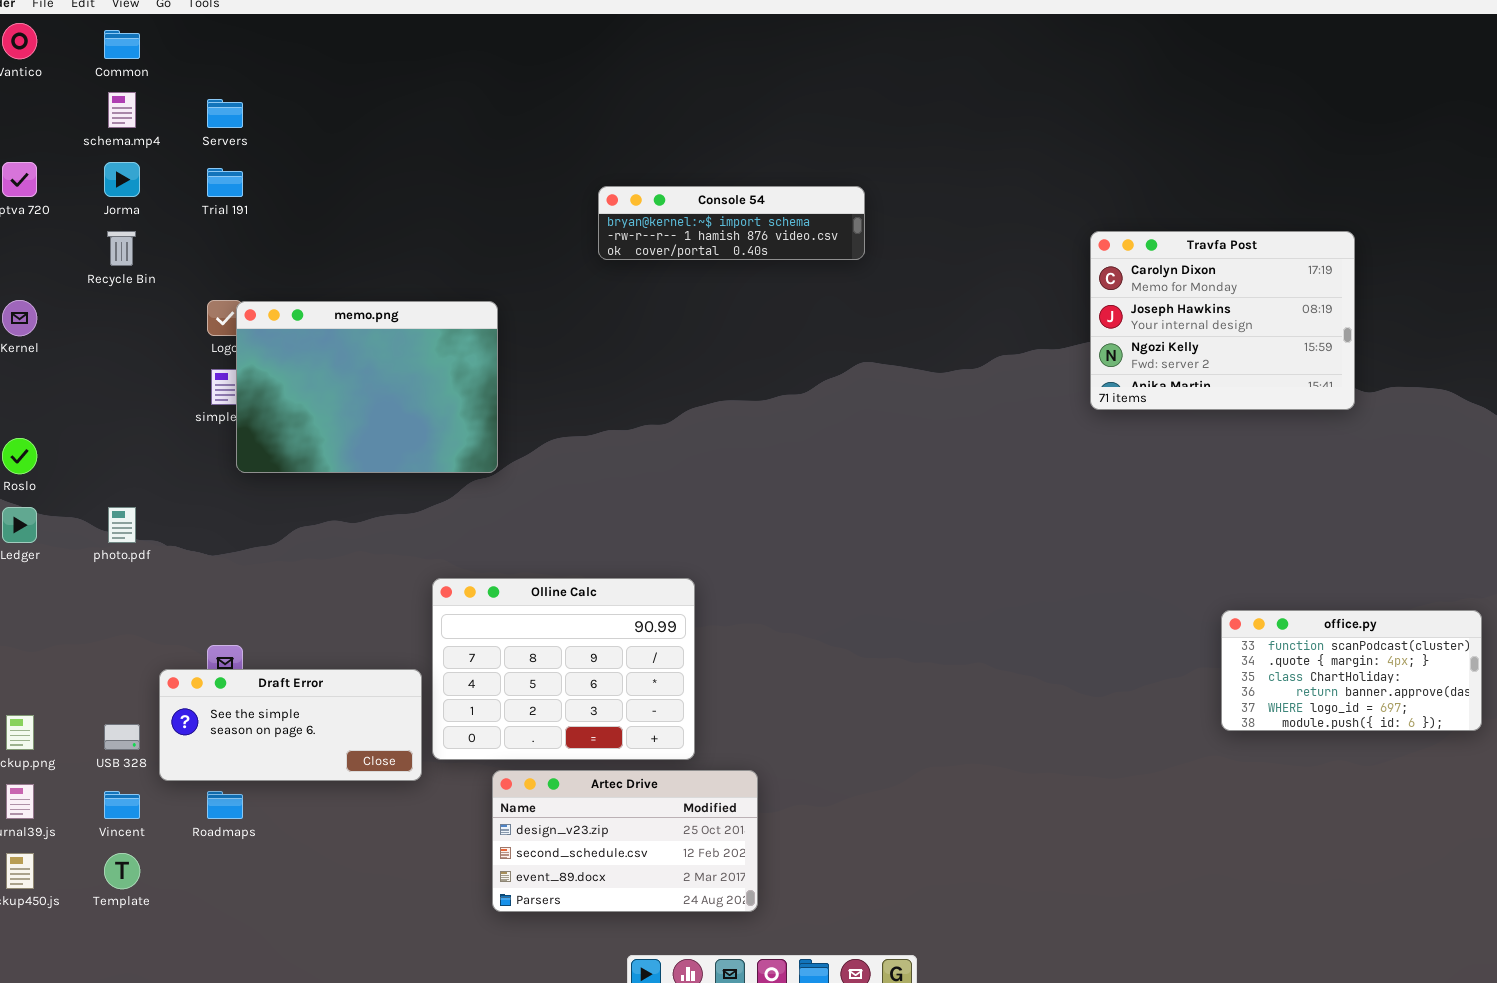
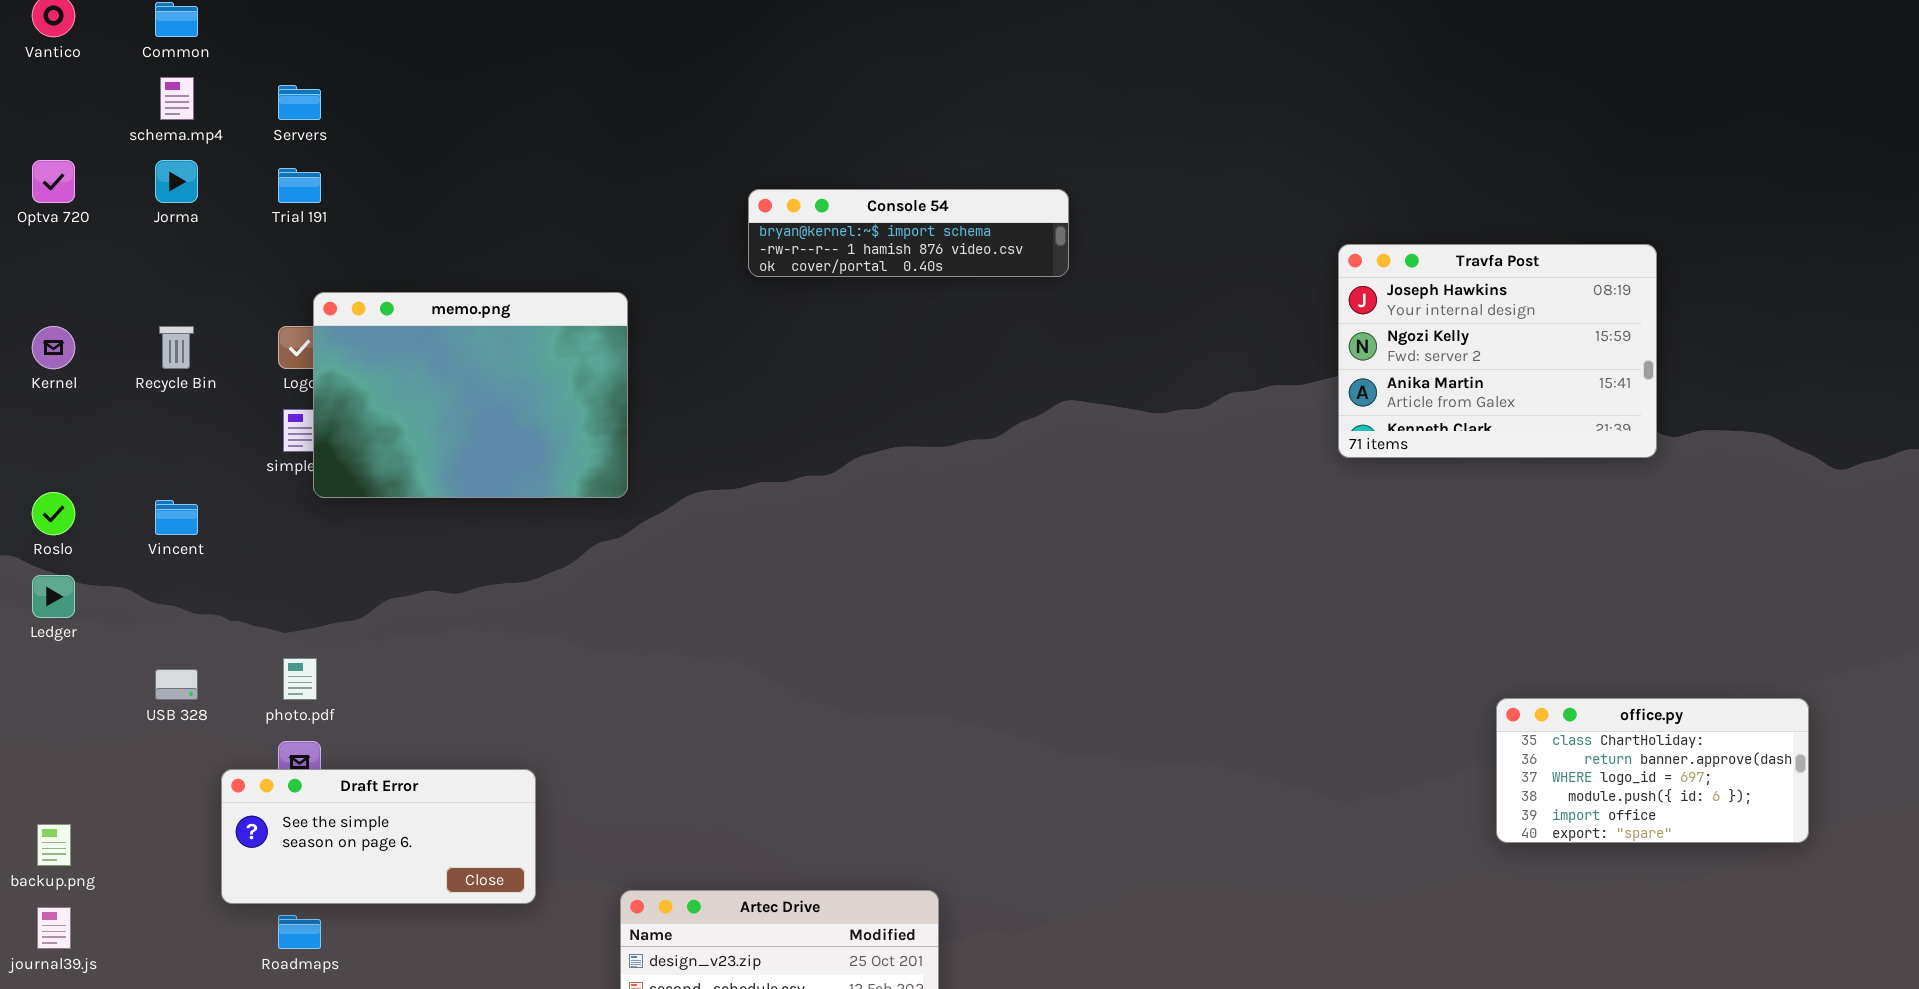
Recycle Bin: [107,231,136,266] -> [159,326,194,369], moved
Travfa Post: [1090,231,1355,410] -> [1338,244,1657,458], scrolled down 1 row
memo.png: [236,301,498,473] -> [313,292,628,498], moved
photo.pdf: [108,507,136,543] -> [283,658,317,700], moved
Olline Calc: [432,578,695,760] -> none, closed
office.py: [1221,610,1482,731] -> [1496,698,1809,843], scrolled down 2 rows
USB 328: [104,724,140,750] -> [155,669,198,700], moved
Vincent: [104,791,140,819] -> [155,500,198,535], moved

